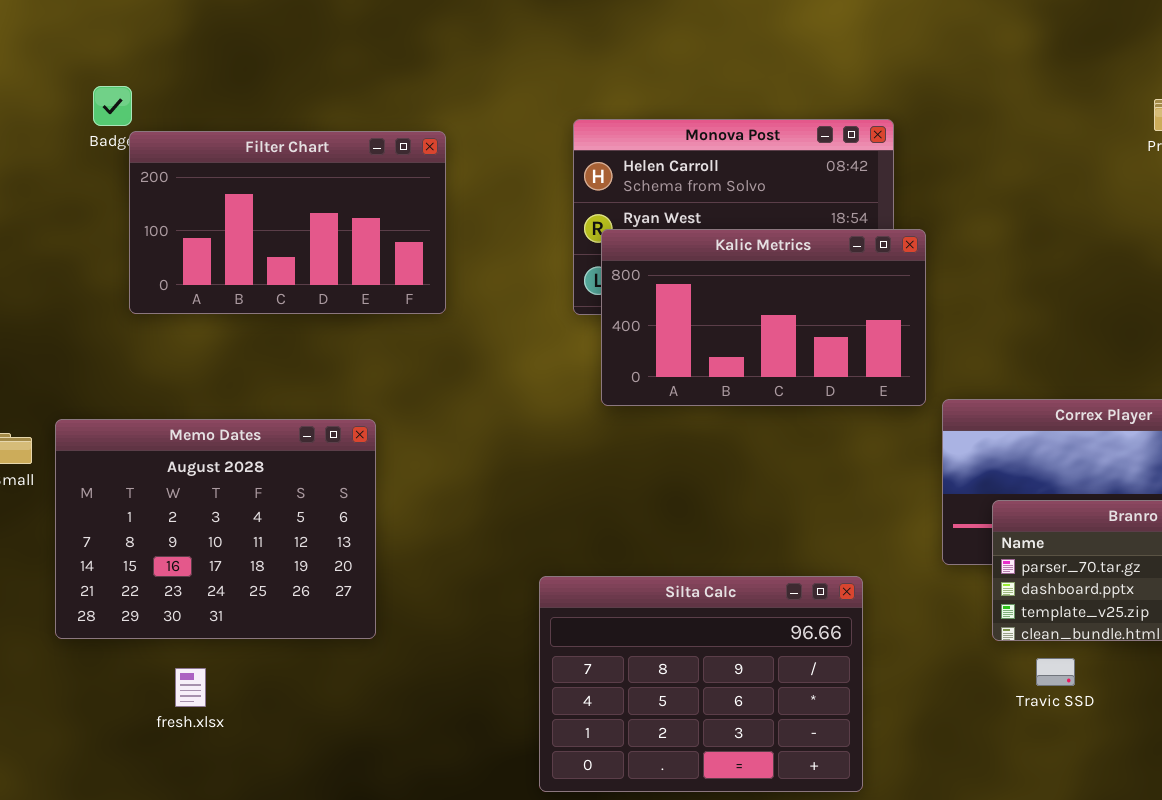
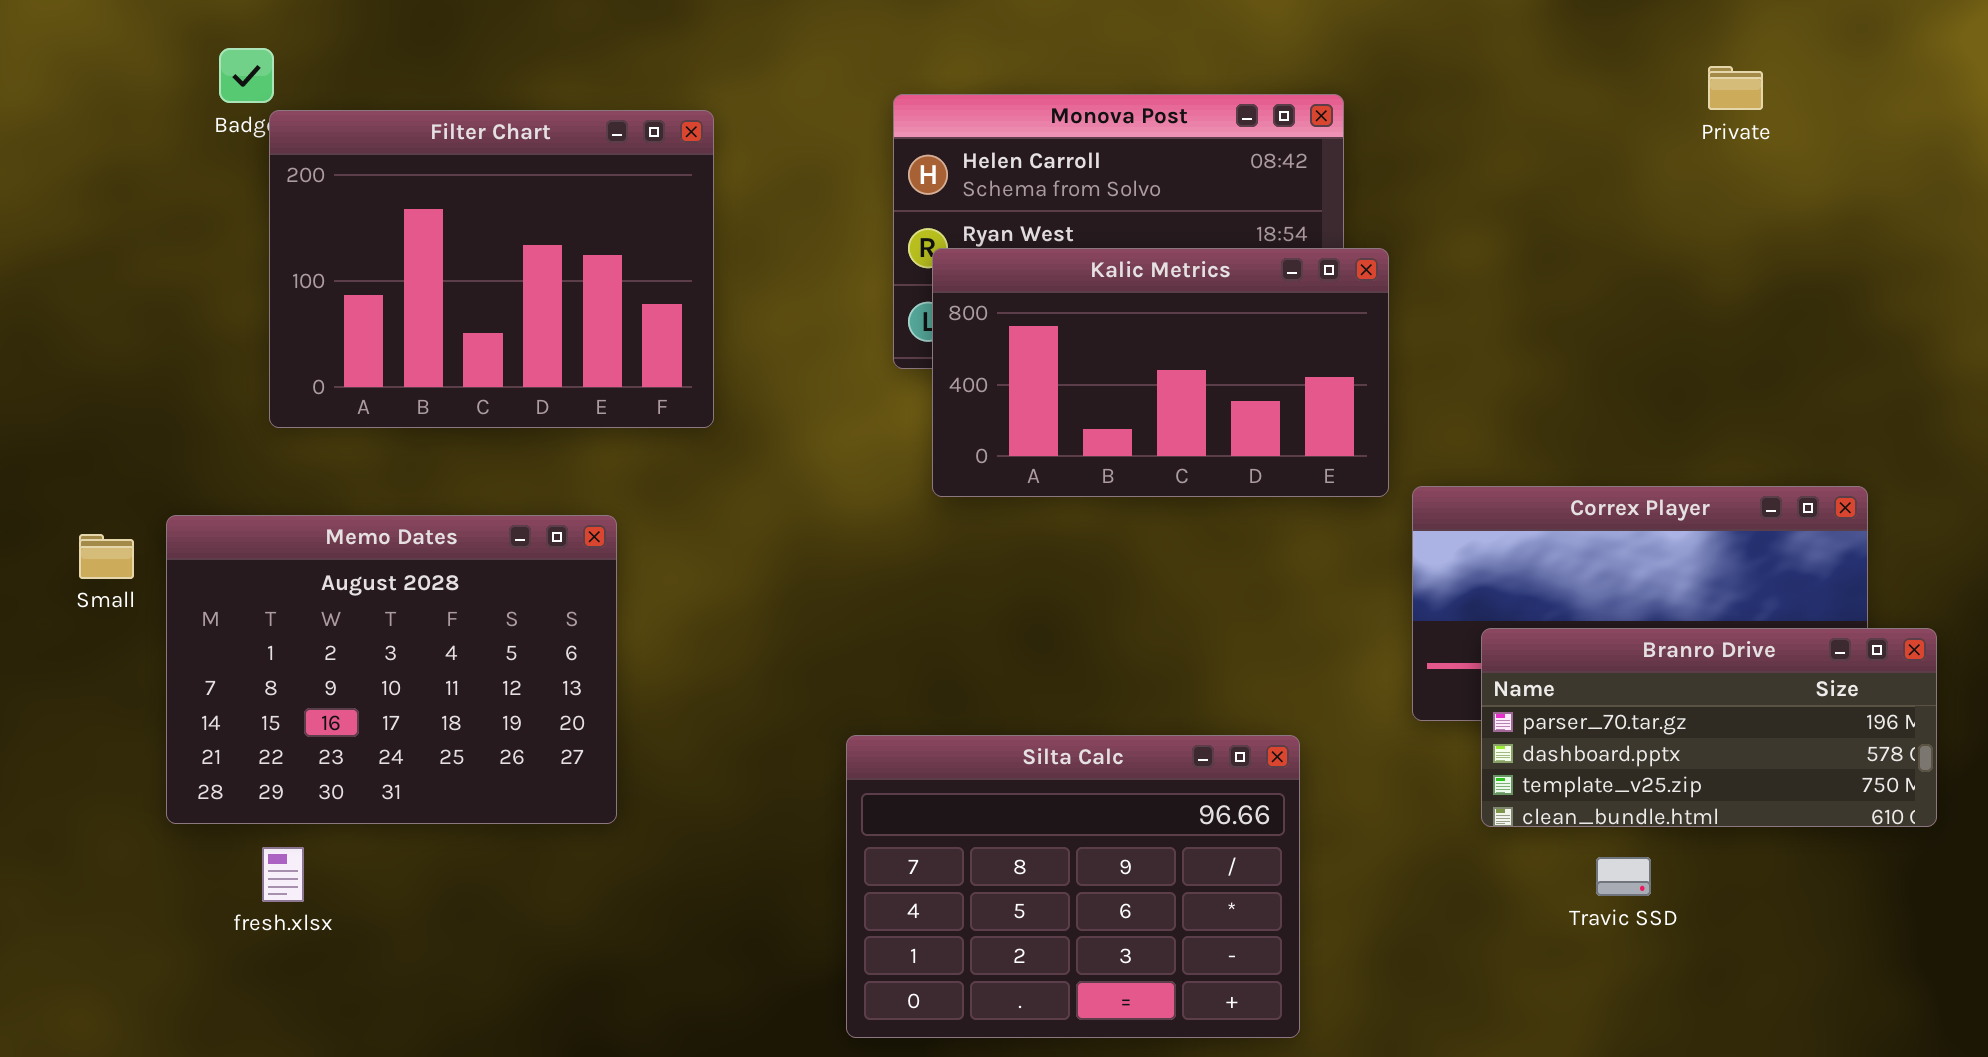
Filter Chart: [129,131,446,314] -> [269,110,714,428], resized
Travic SSD: [1036,658,1075,686] -> [1596,857,1651,896], moved
fresh.xlsx: [175,668,206,707] -> [262,847,304,902], moved

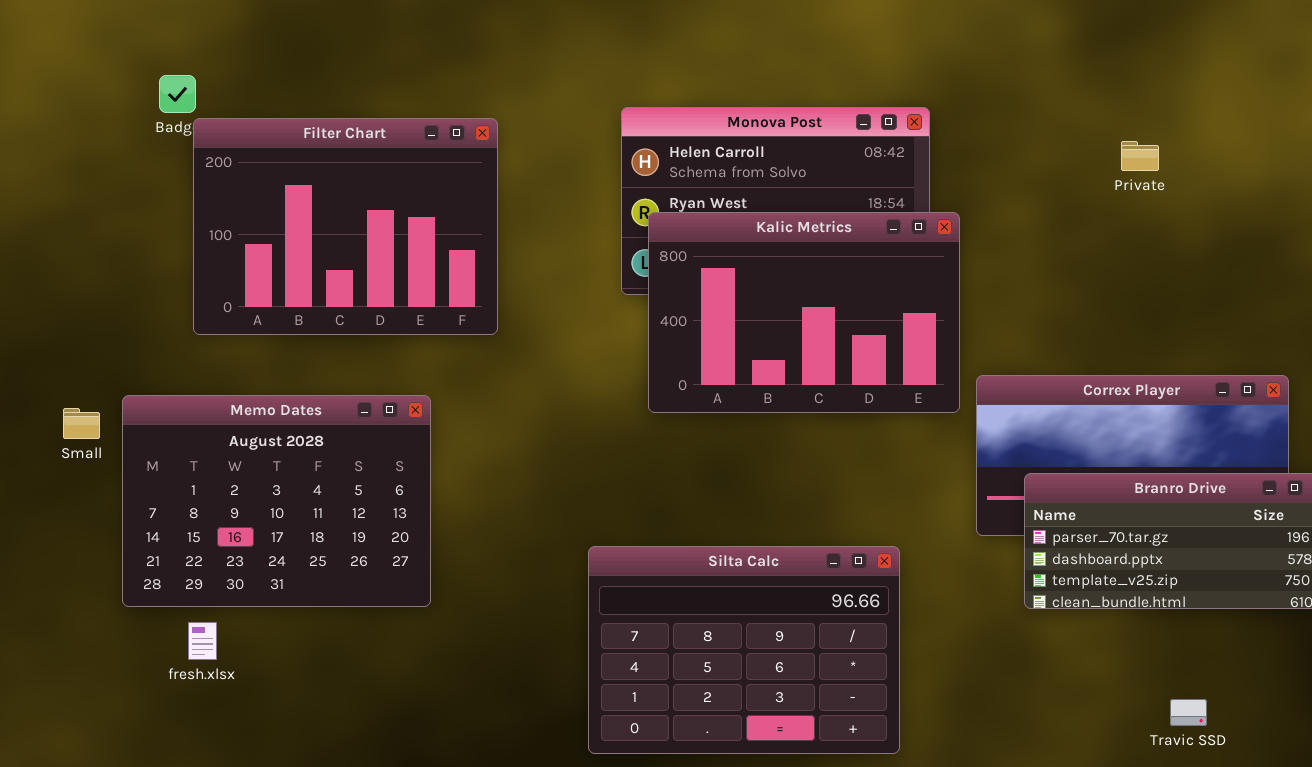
Private: [1708,66,1763,110] -> [1121,141,1159,171], moved
Kalic Metrics: [932,248,1389,497] -> [648,212,960,413], resized
Travic SSD: [1596,857,1651,896] -> [1170,699,1207,726], moved

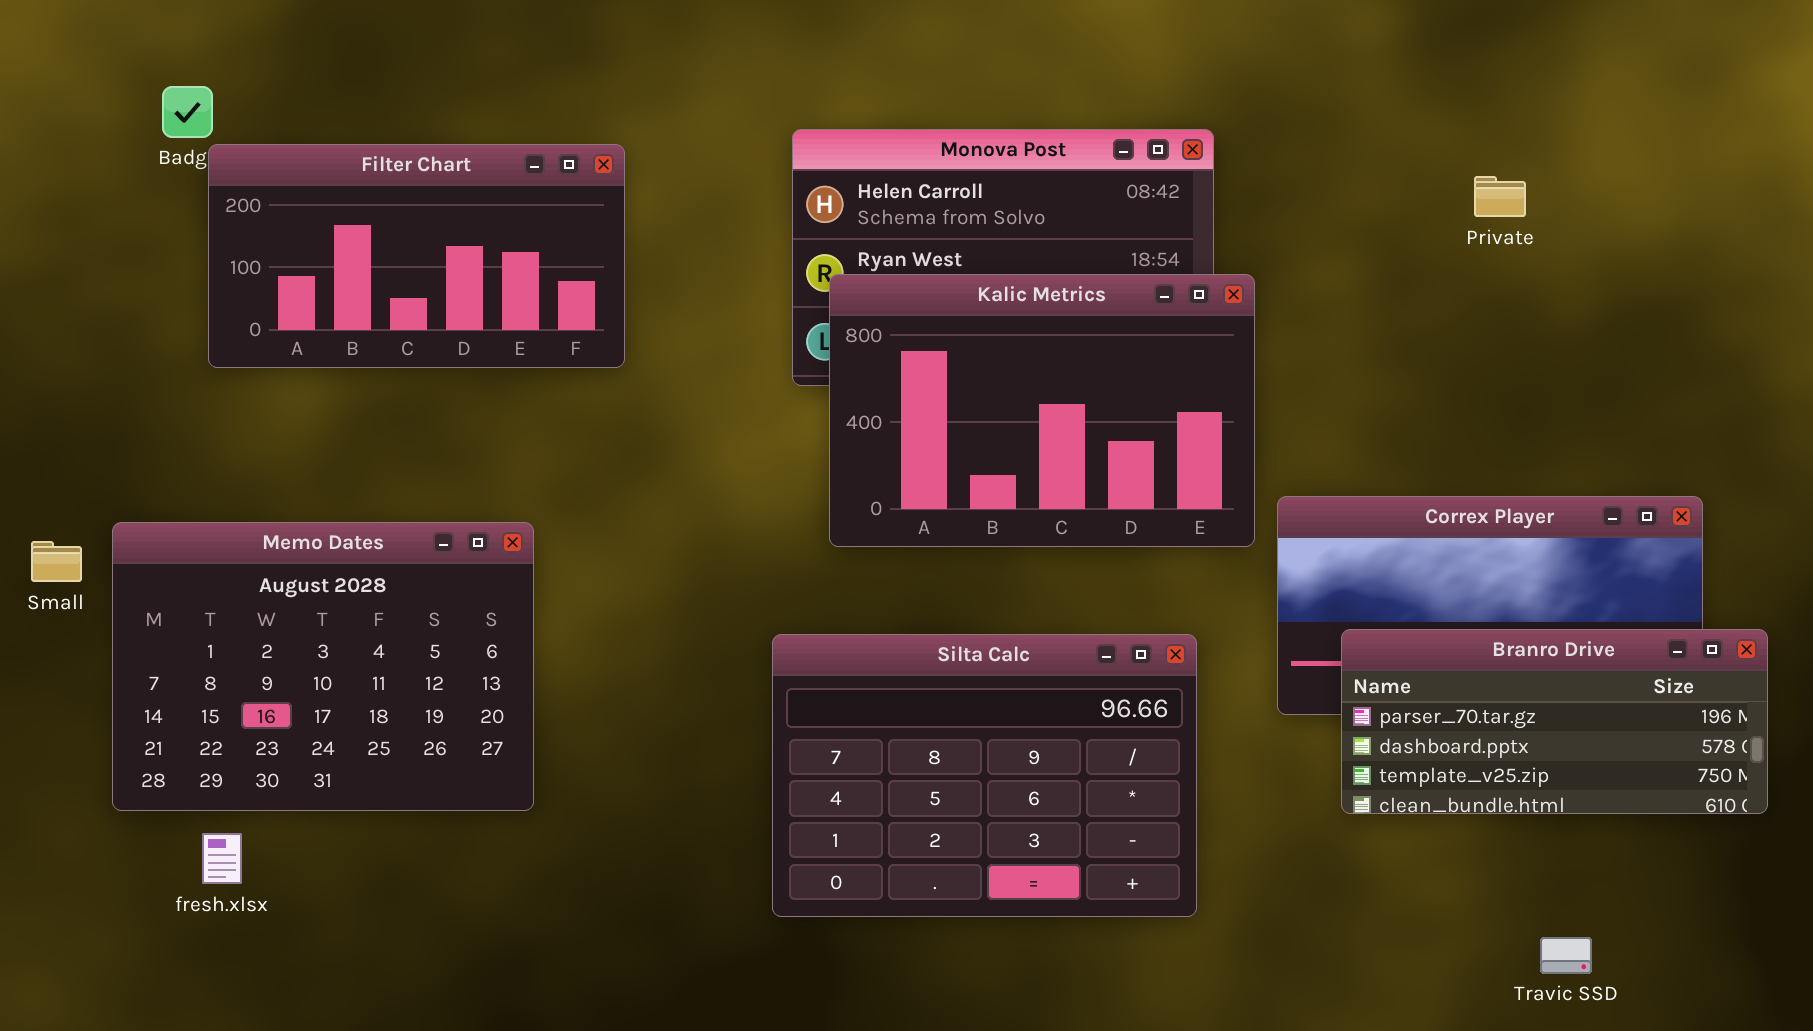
Filter Chart: [193,118,498,335] -> [208,144,625,368], resized
Silta Calc: [588,546,900,754] -> [772,634,1197,917], moved

